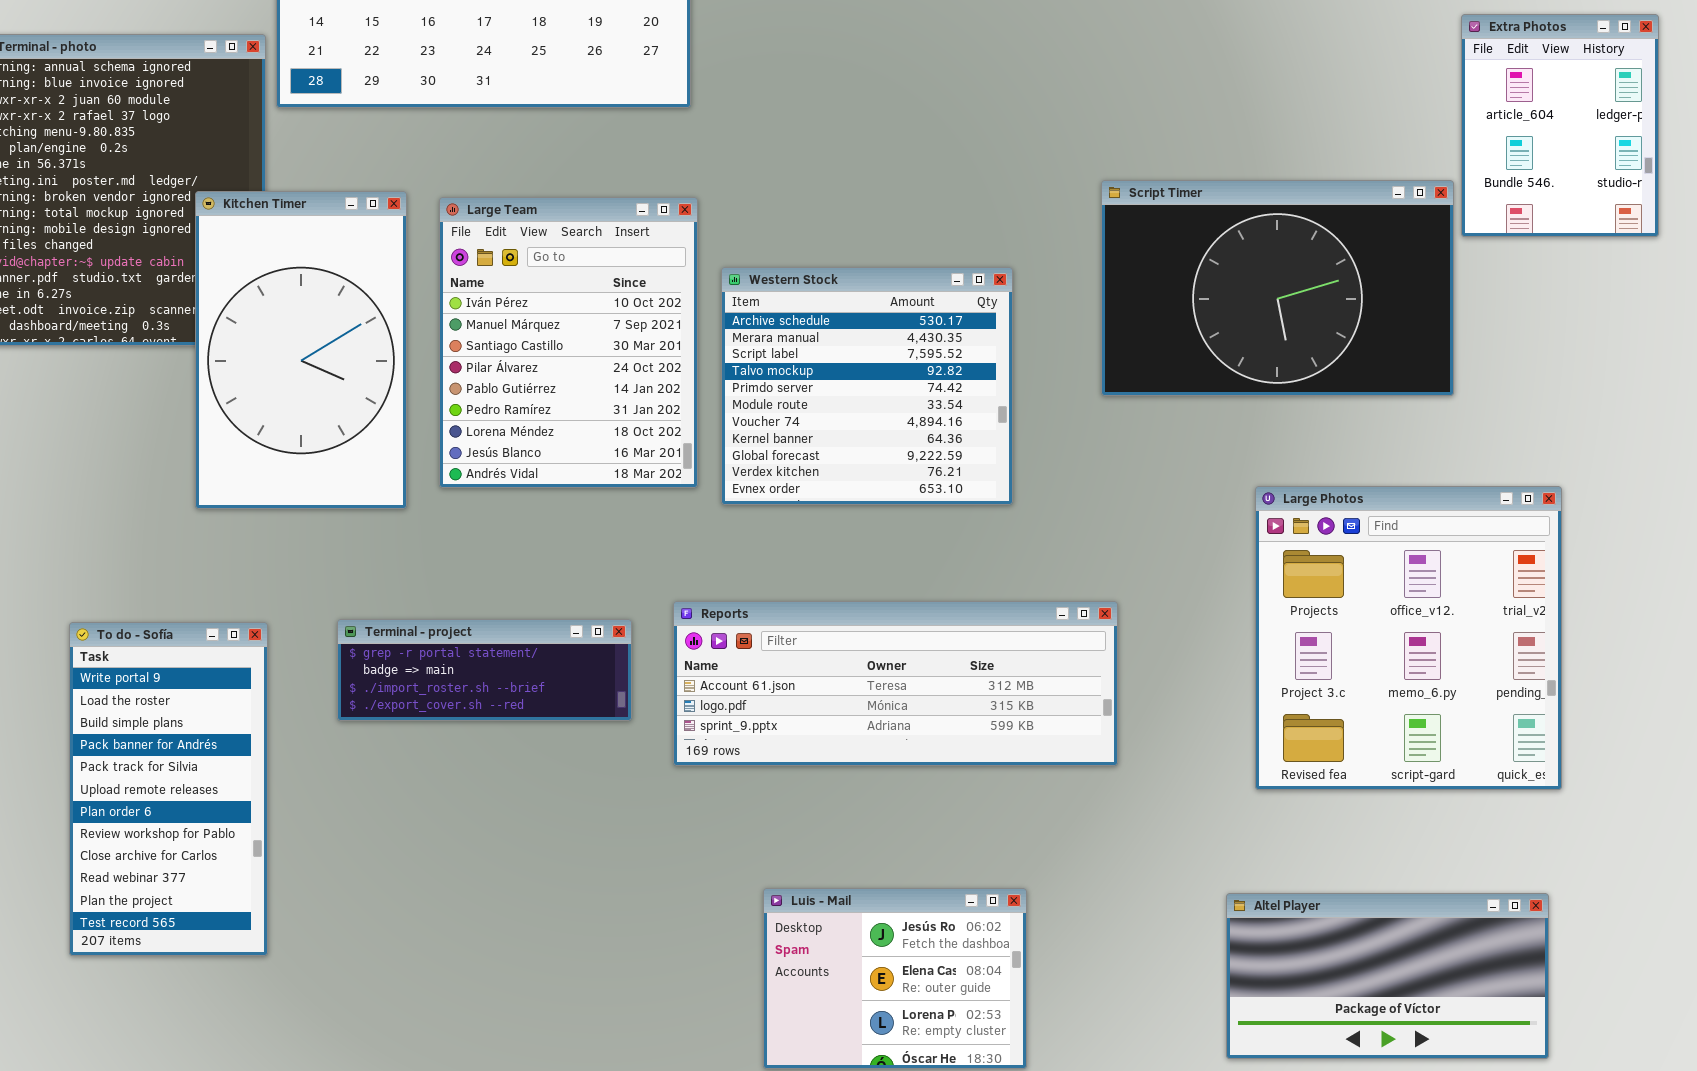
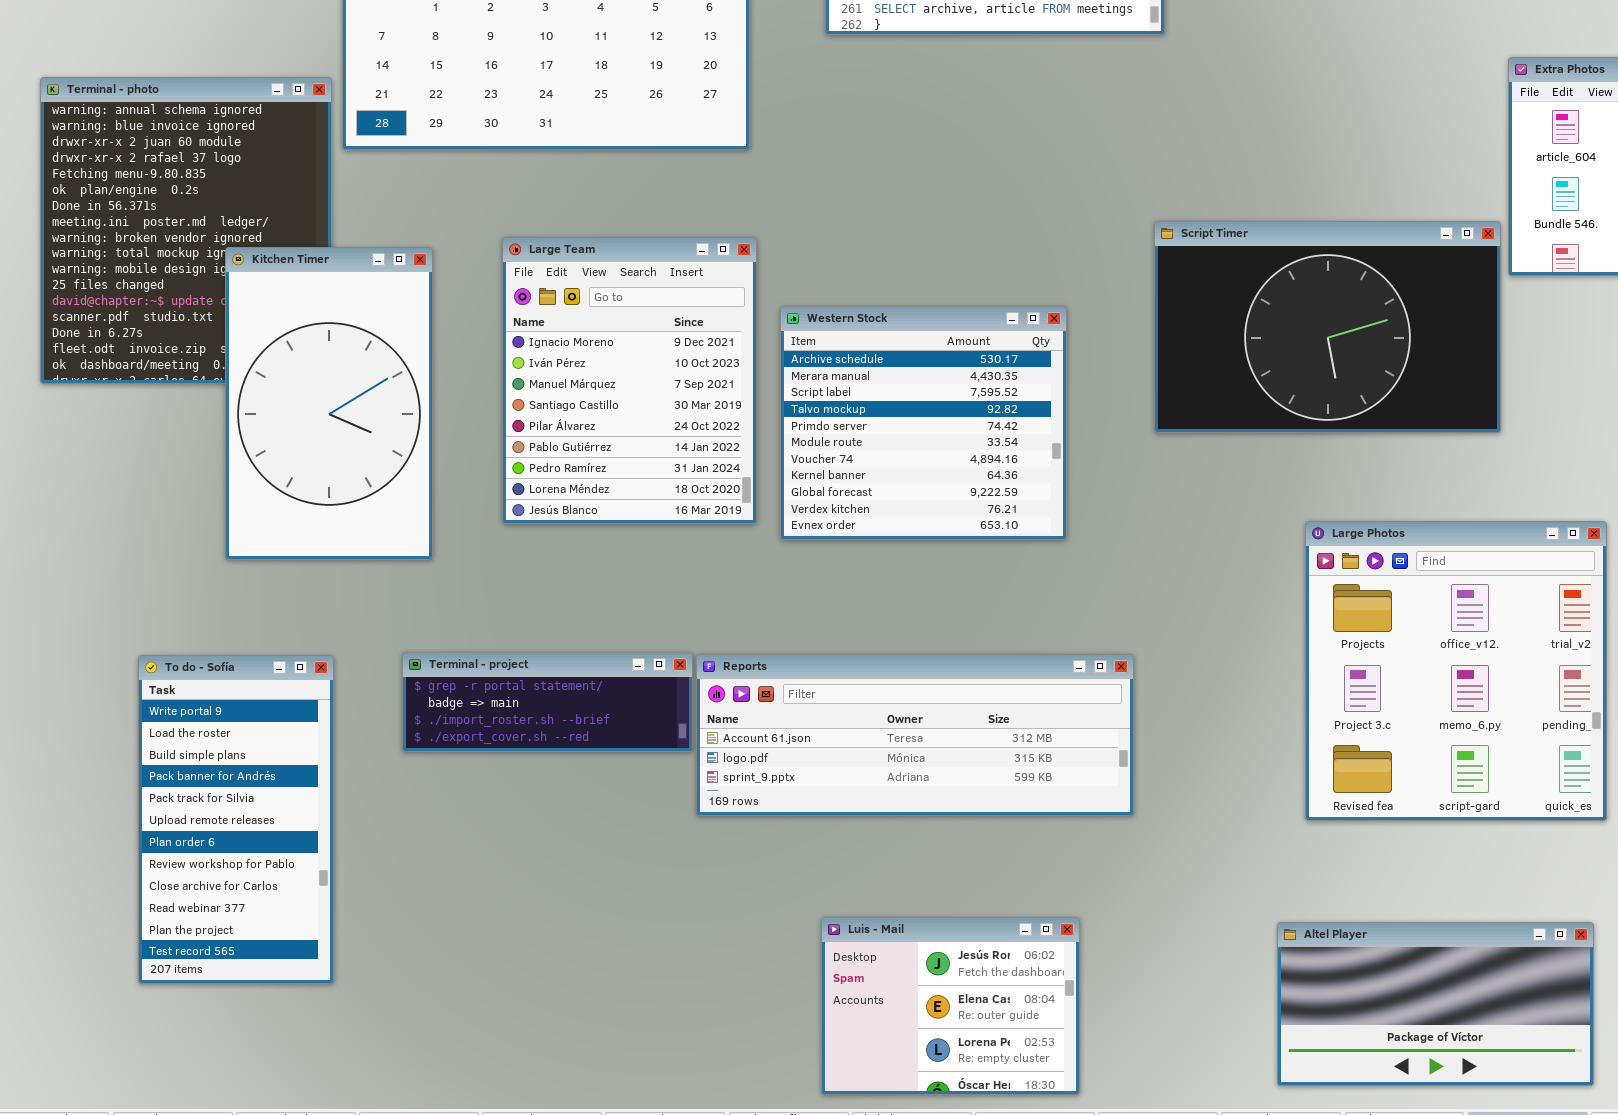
Kitchen Timer: [195,191,407,509] -> [225,247,433,560], moved
Large Team: [439,197,698,488] -> [502,237,757,524], scrolled up 1 row
Reports: [673,601,1118,766] -> [696,654,1134,816], moved

